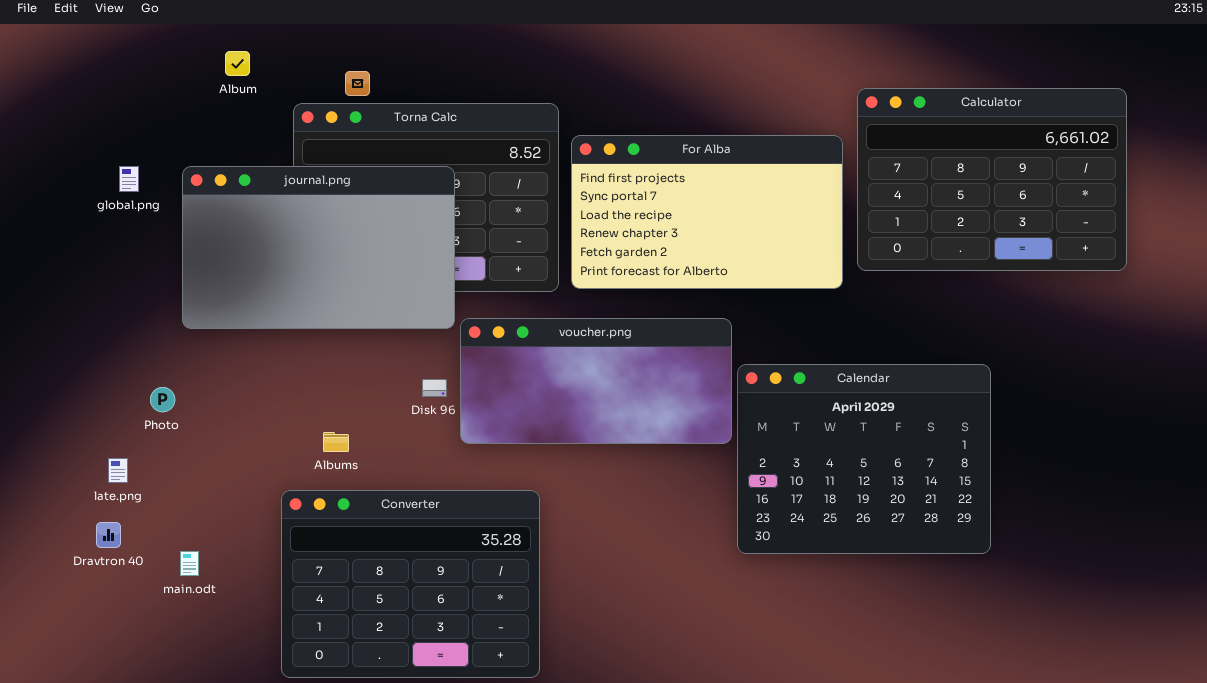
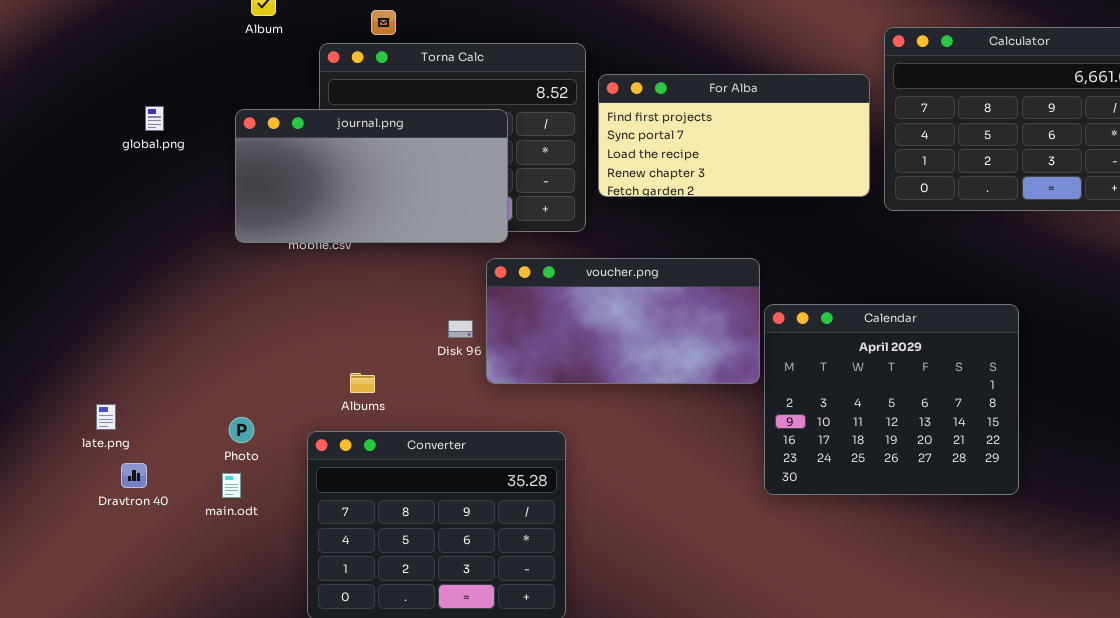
For Alba: [571,135,843,289] -> [598,74,870,197], resized
journal.png: [182,166,455,329] -> [235,109,508,243], moved, resized
Photo: [150,387,175,412] -> [229,417,254,443], moved
late.png: [108,458,128,483] -> [96,404,116,430], moved
main.odt: [180,551,199,576] -> [222,473,241,498], moved

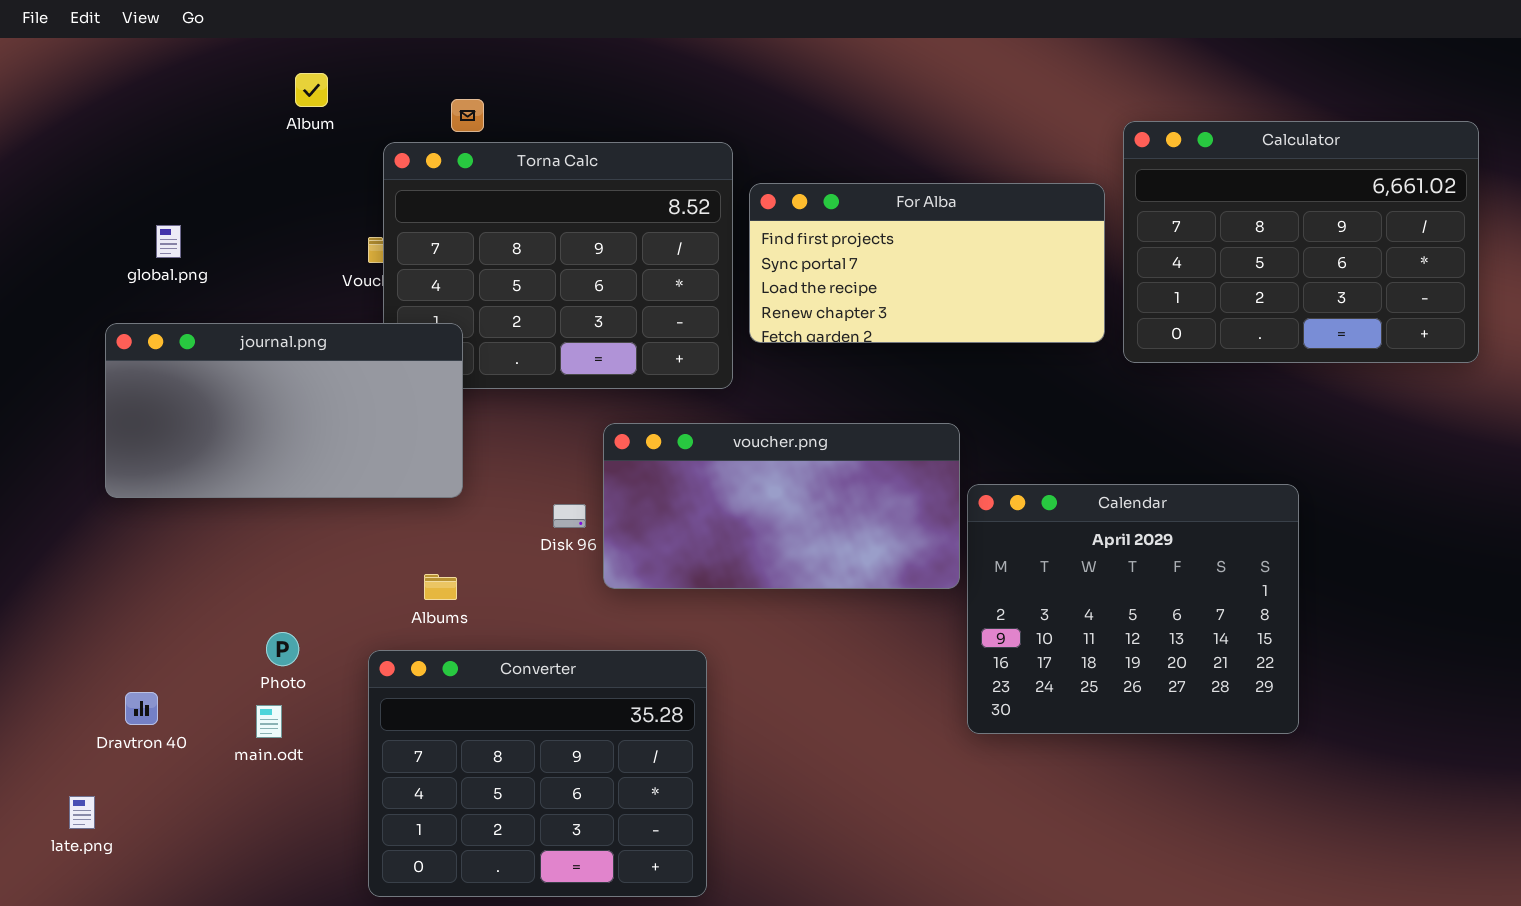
journal.png: [235,109,508,243] -> [105,323,463,498], moved
late.png: [96,404,116,430] -> [69,796,95,829], moved

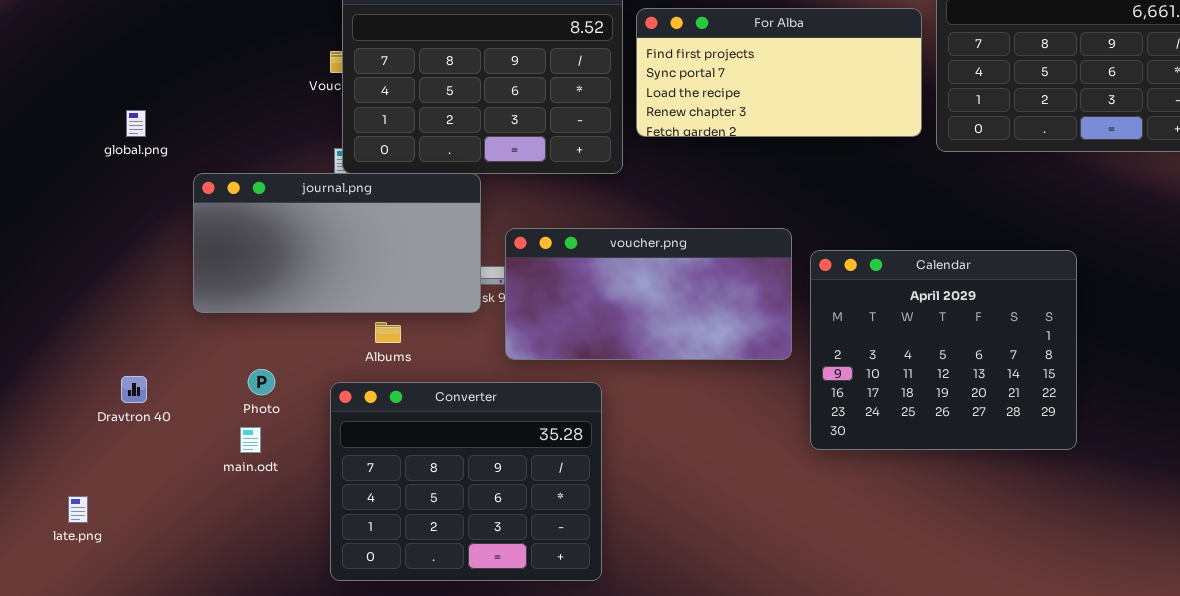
global.png: [156,225,181,258] -> [126,110,146,137], moved
journal.png: [105,323,463,498] -> [193,173,481,313], moved
voucher.png: [603,423,960,589] -> [505,228,792,360], moved
Dravtron 40: [125,692,158,725] -> [121,376,147,403], moved
late.png: [69,796,95,829] -> [68,496,88,523], moved

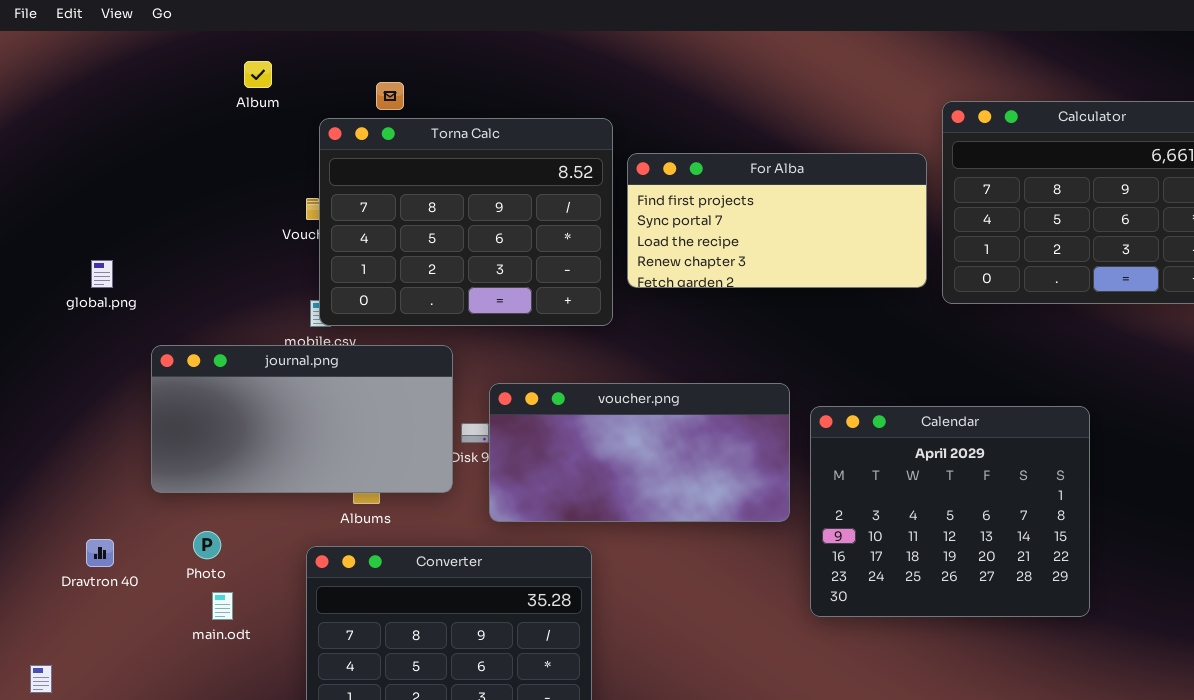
journal.png: [193,173,481,313] -> [151,345,453,493], moved
Photo: [248,369,275,395] -> [193,531,221,559], moved

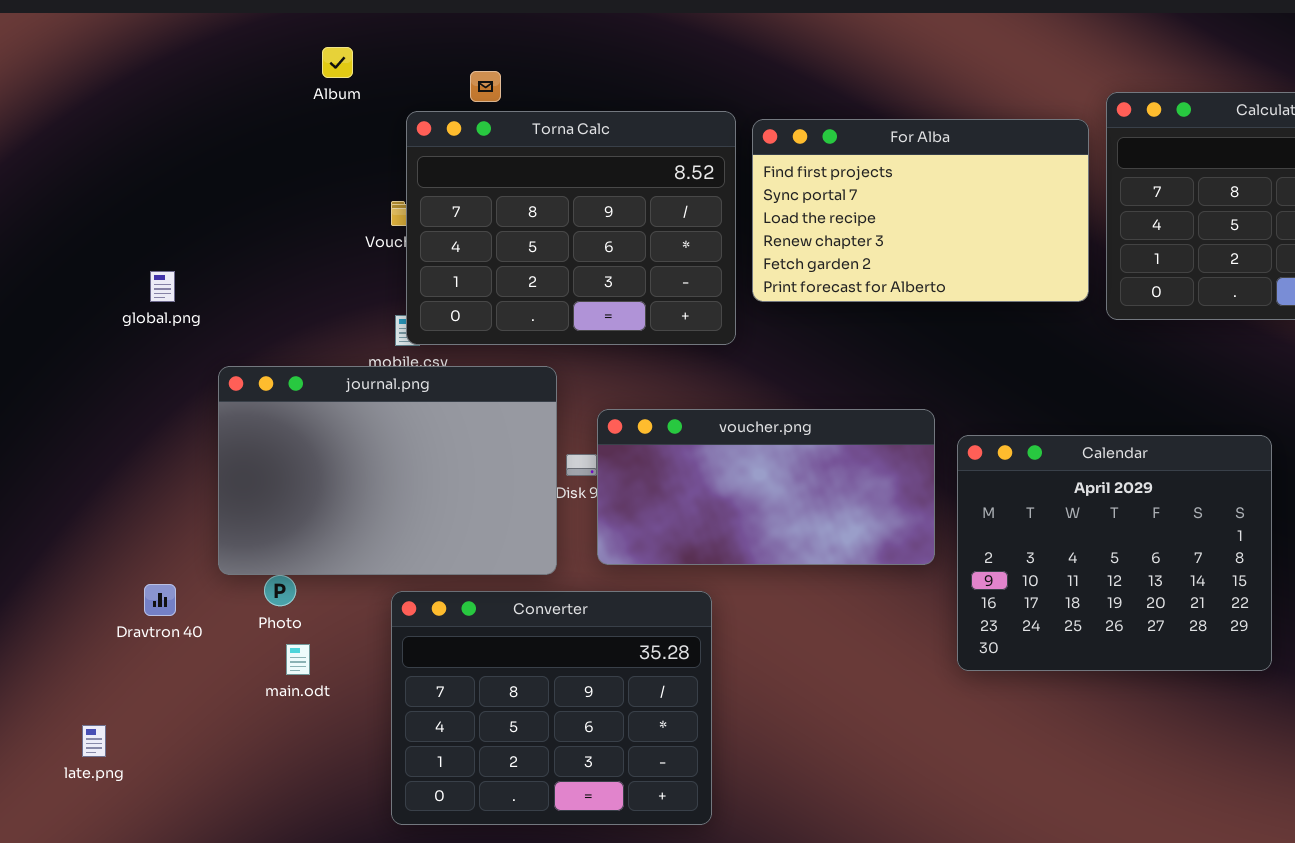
For Alba: [627,153,927,288] -> [752,119,1089,302], resized
journal.png: [151,345,453,493] -> [218,366,557,575], resized

